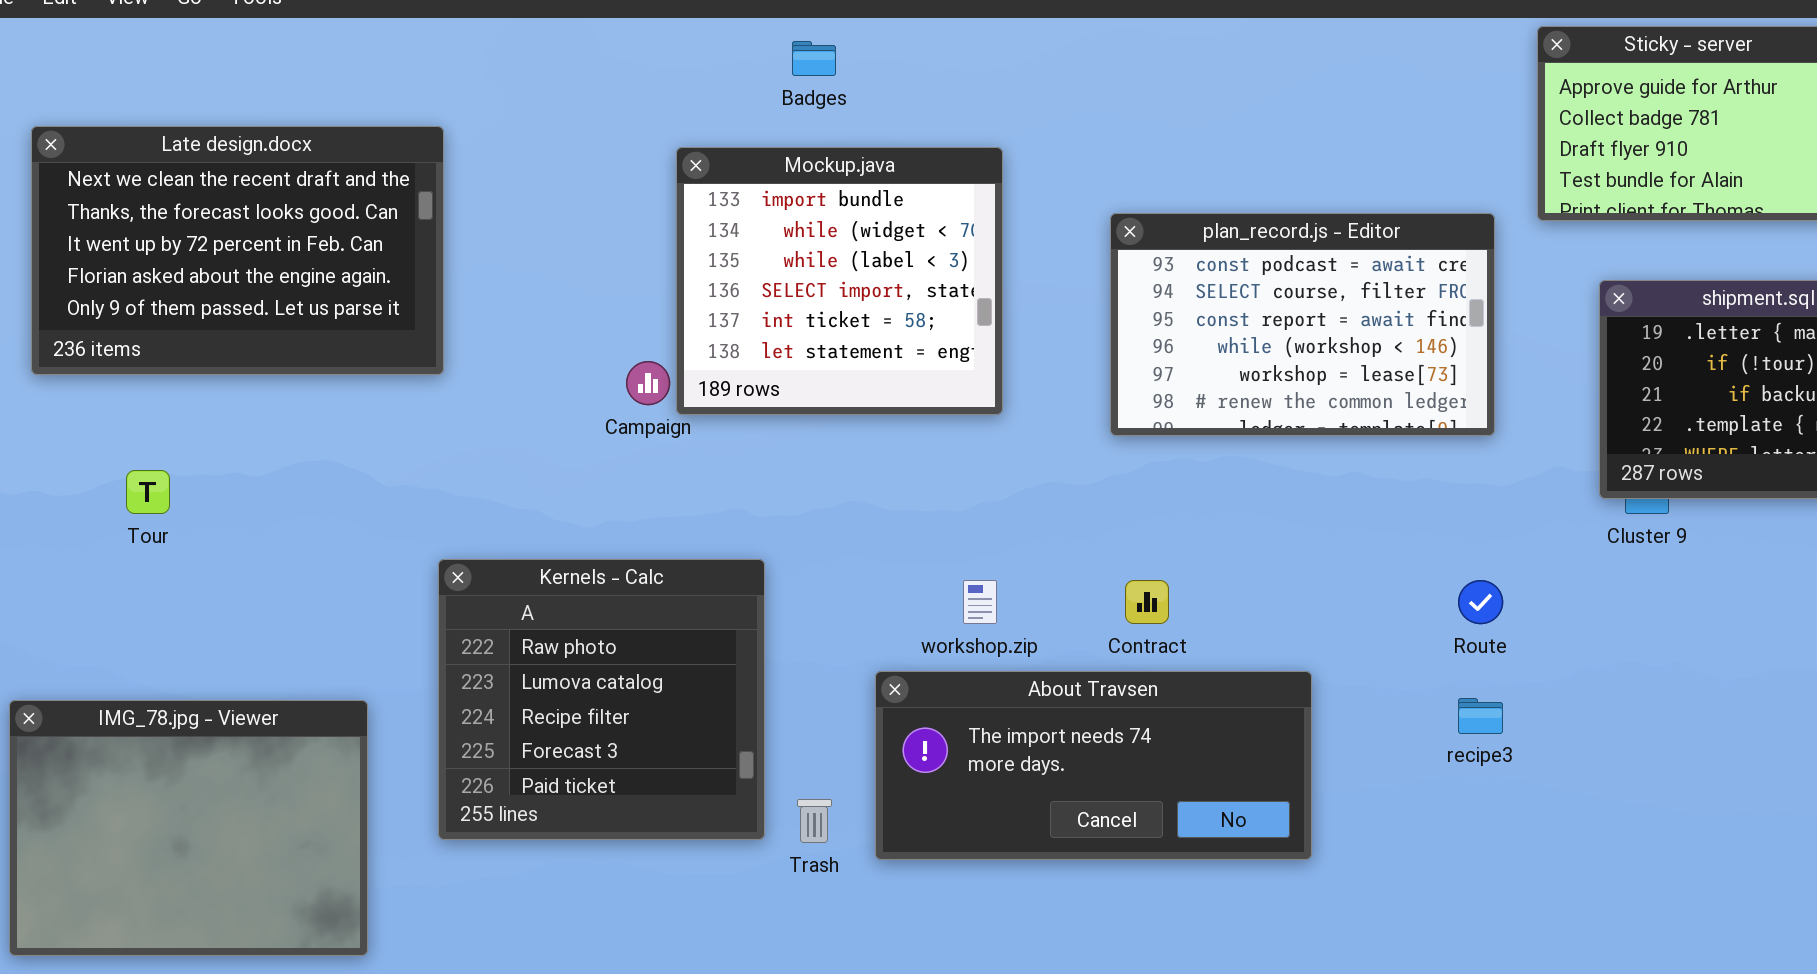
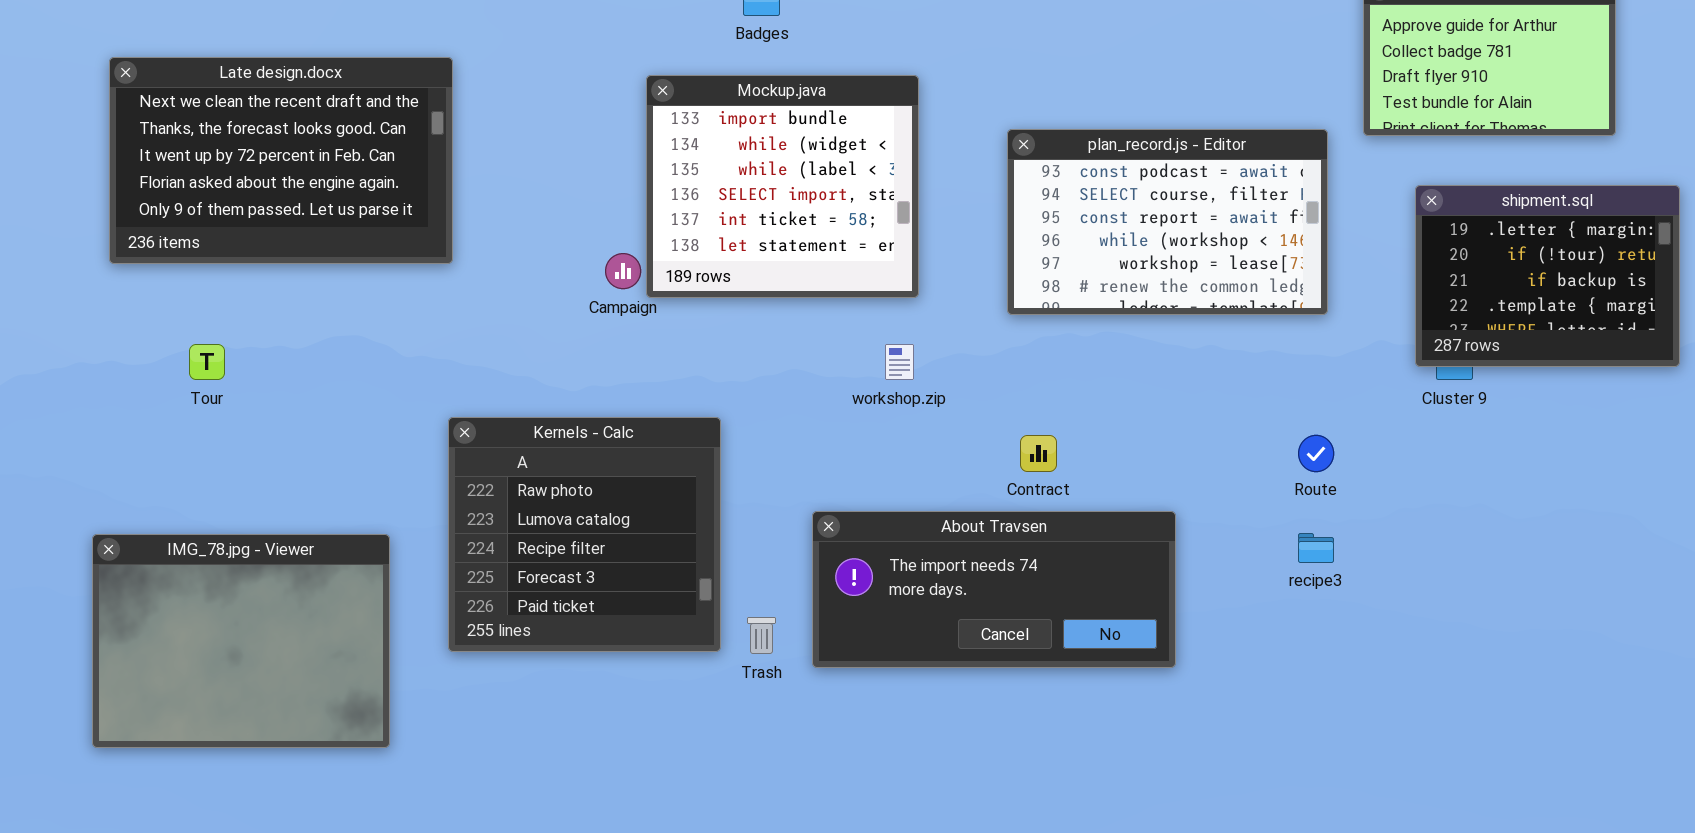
workshop.zip: [963,580,997,624] -> [885,344,914,380], moved

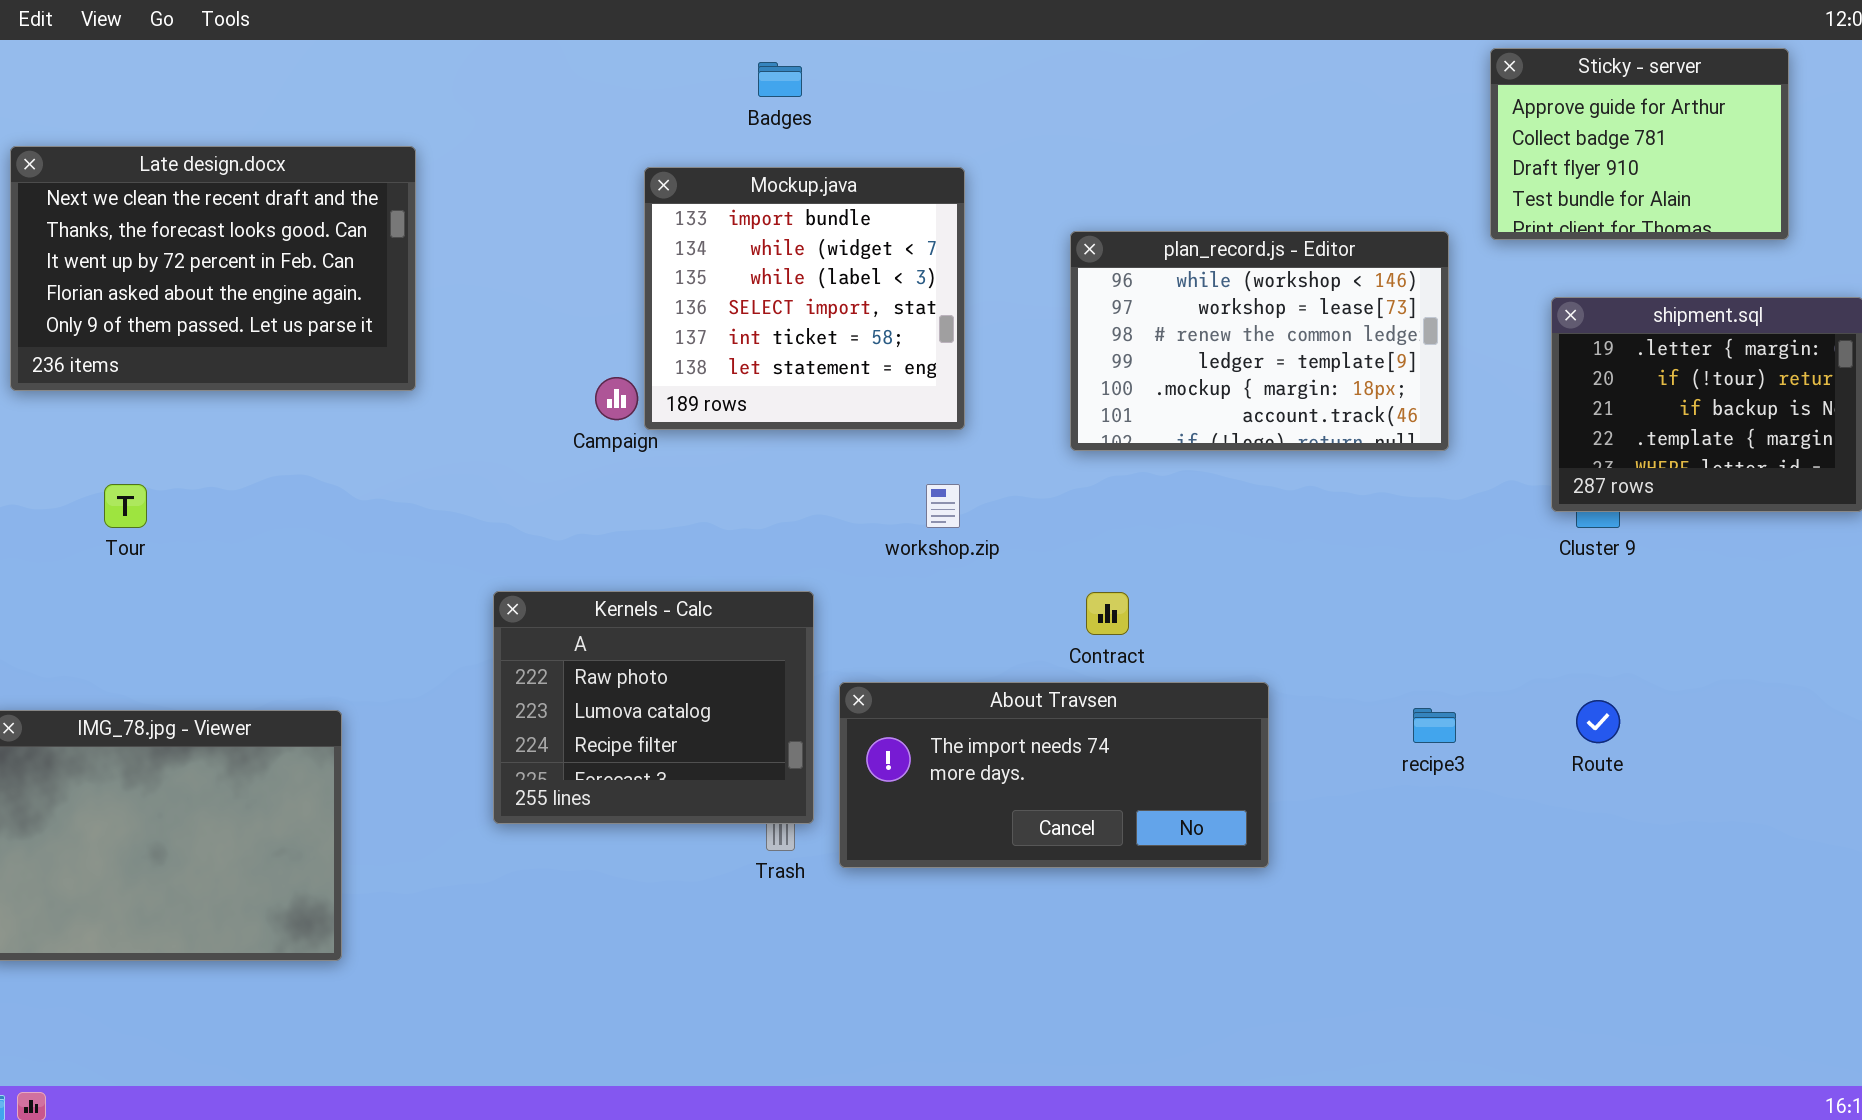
plan_record.js - Editor: [1007,129,1328,315] -> [1070,231,1449,451], scrolled down 3 rows
Kernels - Calc: [448,417,721,652] -> [493,591,814,824], moved, resized
Route: [1298,435,1334,472] -> [1576,700,1620,743], moved

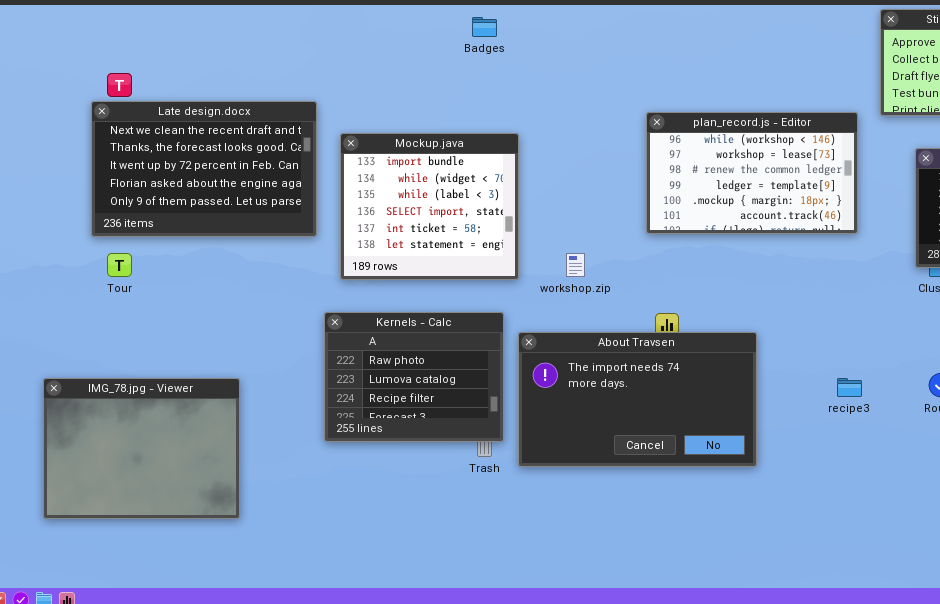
Late design.docx: [10,146,416,391] -> [91,101,317,237], moved
Mockup.java: [644,167,965,430] -> [340,133,519,280], moved
About Travsen: [839,682,1269,868] -> [518,332,757,467], resized

